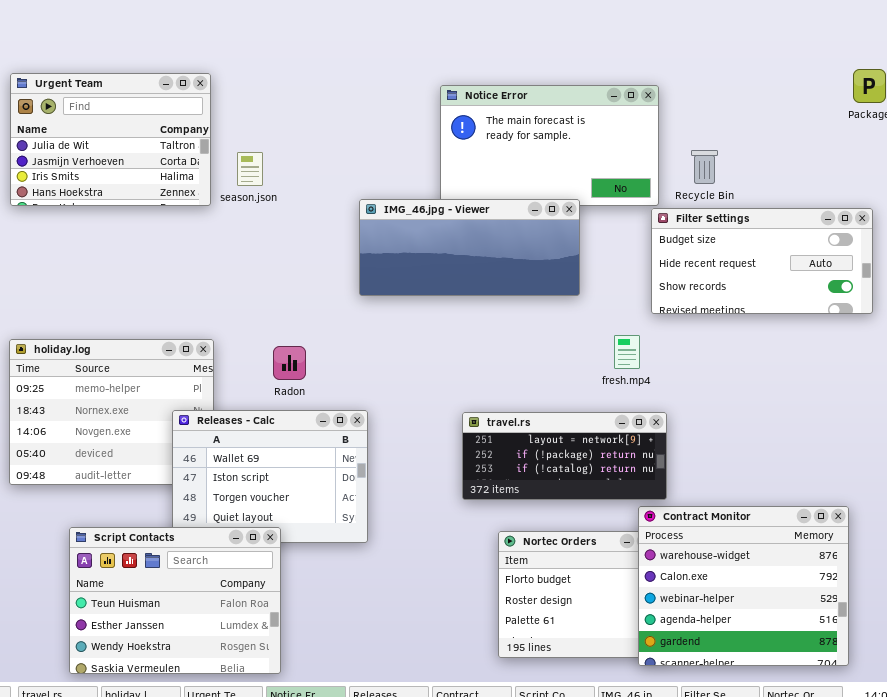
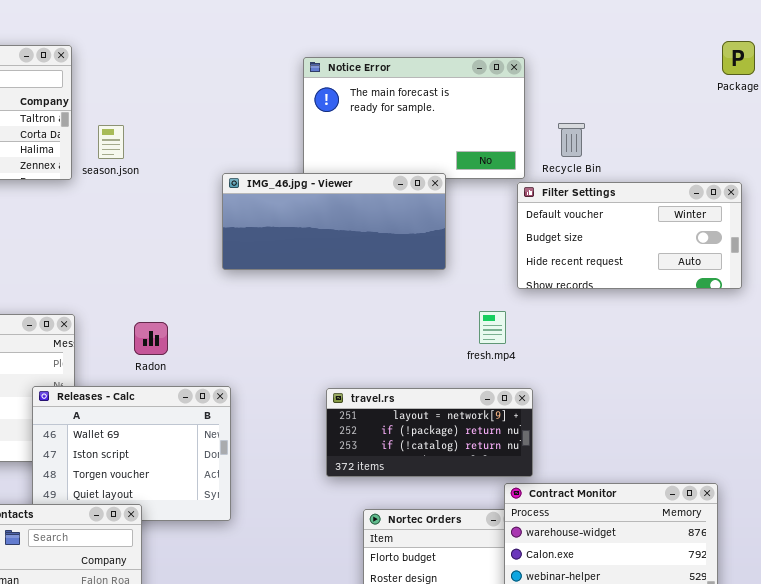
Filter Settings: [651,208,873,314] -> [517,182,742,289], scrolled up 1 row

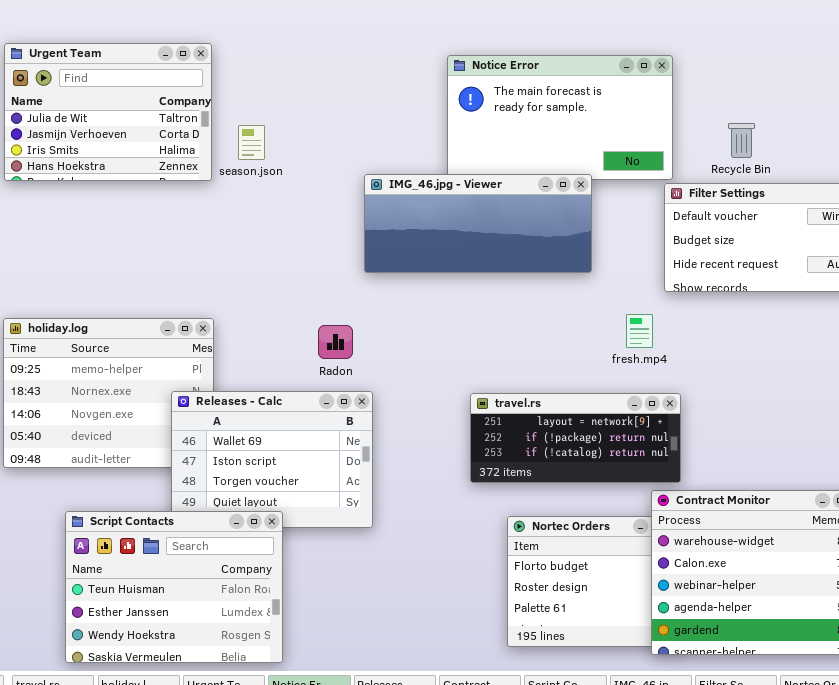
Recycle Bin: [558,123,585,157] -> [728,123,755,158], moved
Radon: [134,322,168,355] -> [318,325,353,359], moved

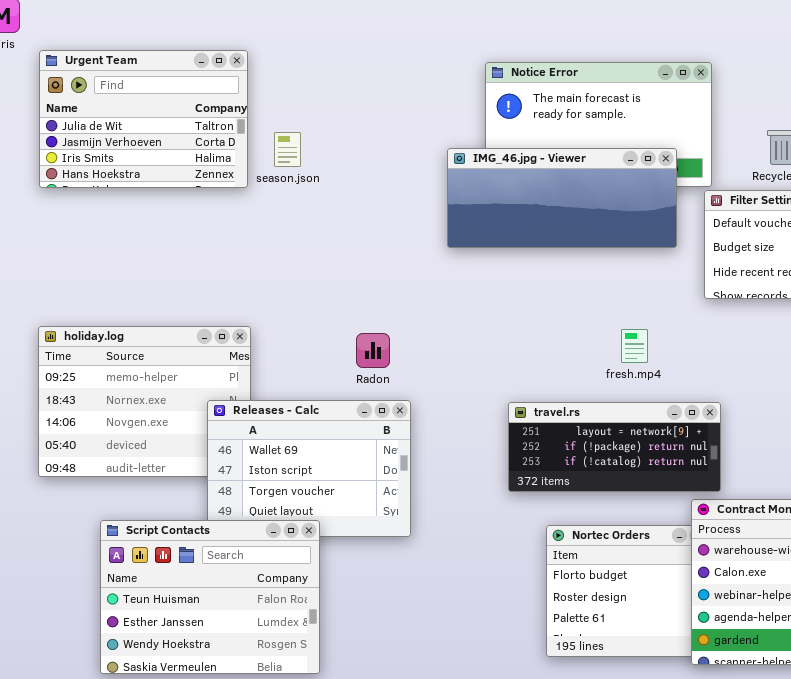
IMG_46.jpg - Viewer: [364,174,592,273] -> [447,148,677,248], moved
fresh.mp4: [626,314,653,348] -> [621,329,648,363], moved

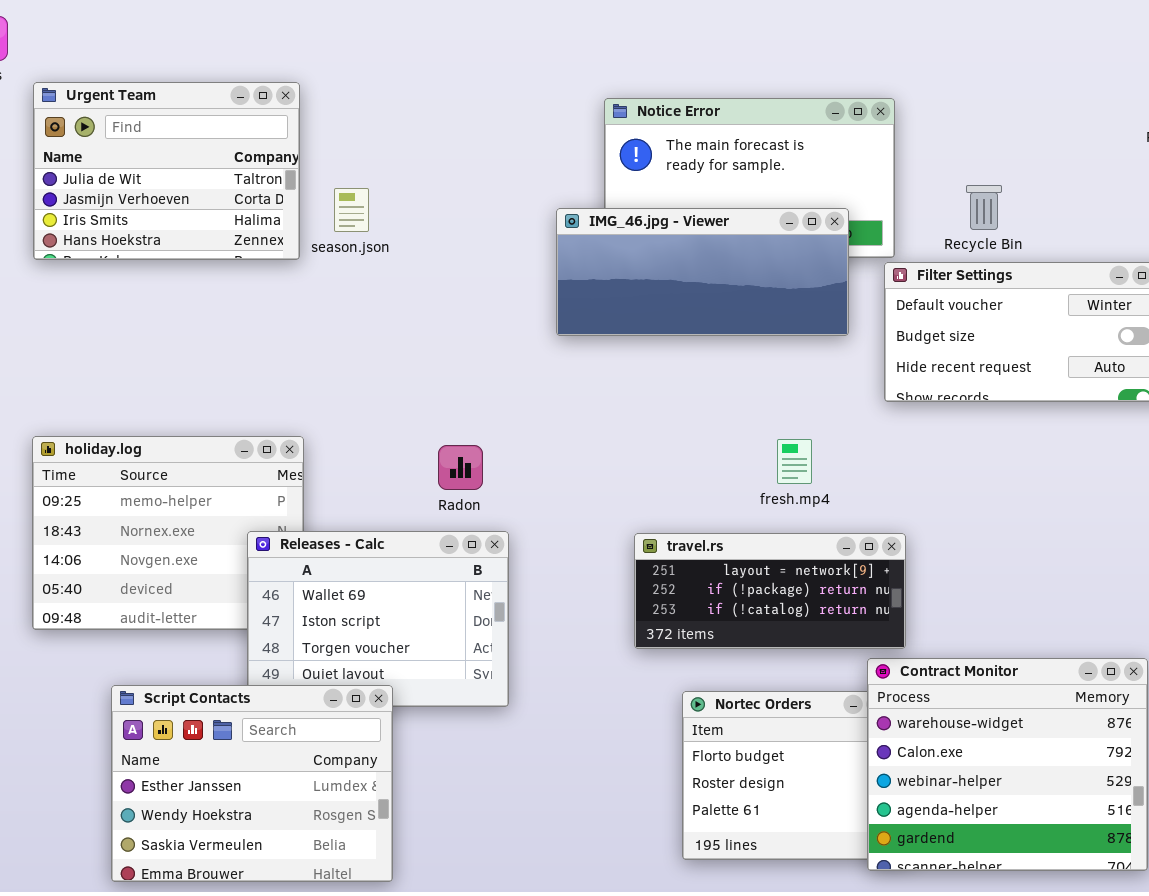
Script Contacts: [100,520,320,674] -> [111,685,393,882], scrolled down 1 row

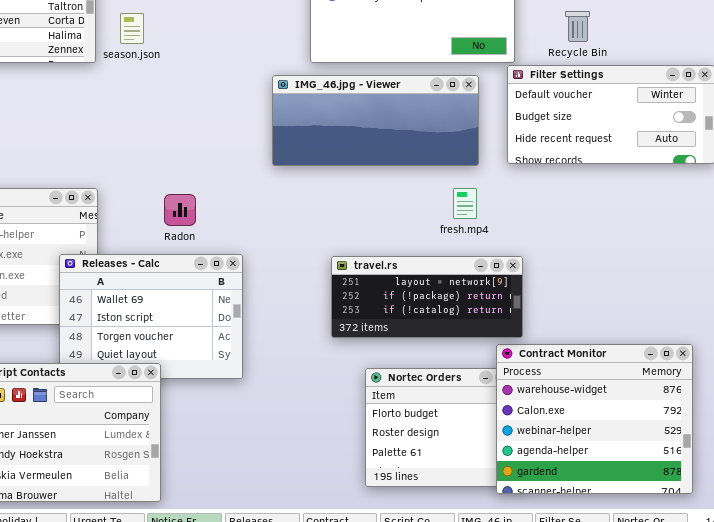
IMG_46.jpg - Viewer: [556,208,849,336] -> [272,75,479,166], moved
fresh.mp4: [777,439,812,484] -> [453,188,477,219], moved
Radon: [438,445,483,490] -> [164,194,196,226], moved

